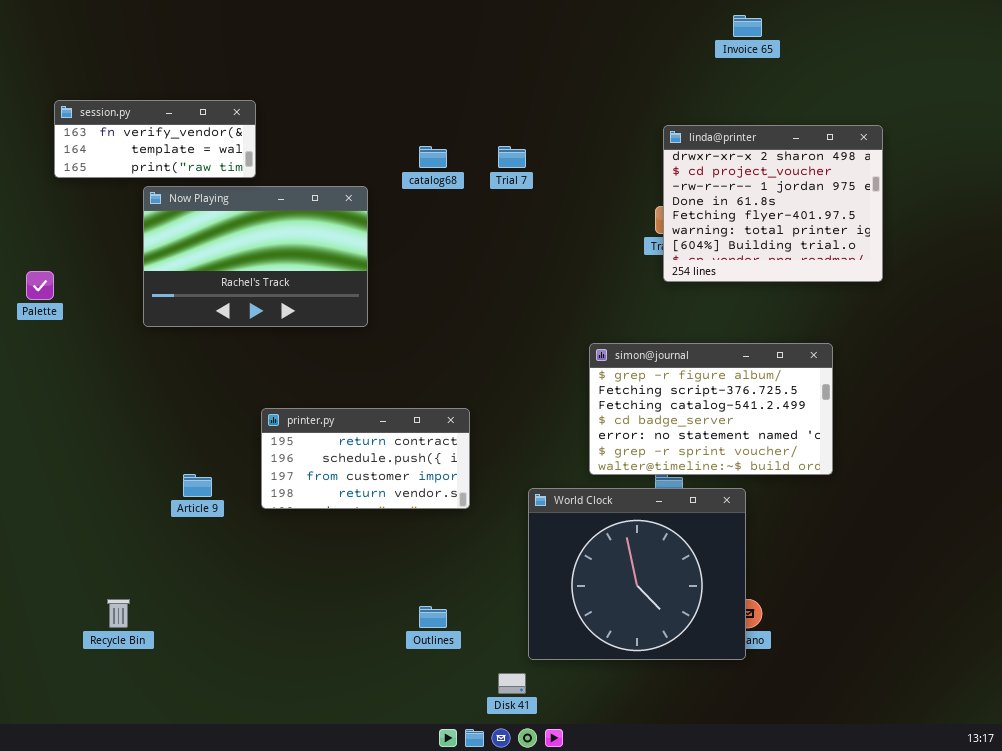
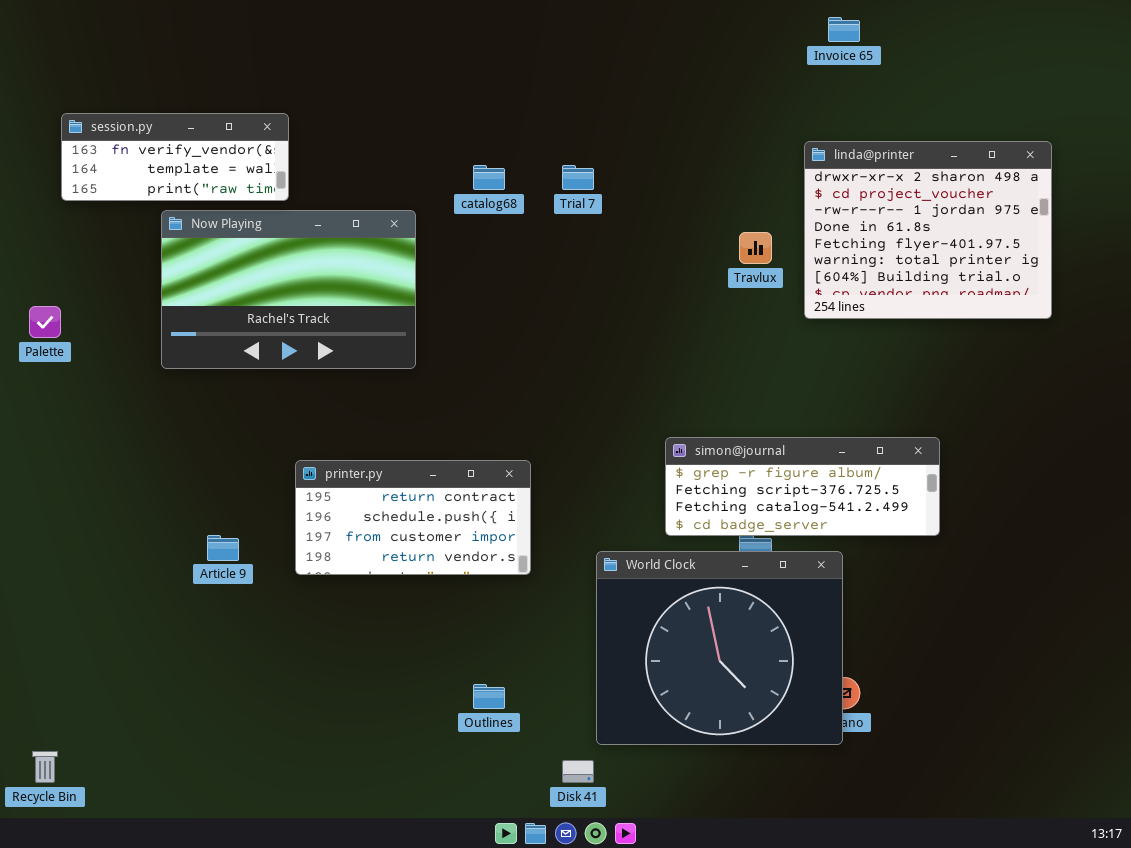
linda@printer: [663,125,883,282] -> [804,141,1052,319], moved
simon@journal: [589,343,833,475] -> [665,437,940,536], resized
Recycle Bin: [107,599,130,628] -> [32,751,58,783], moved

